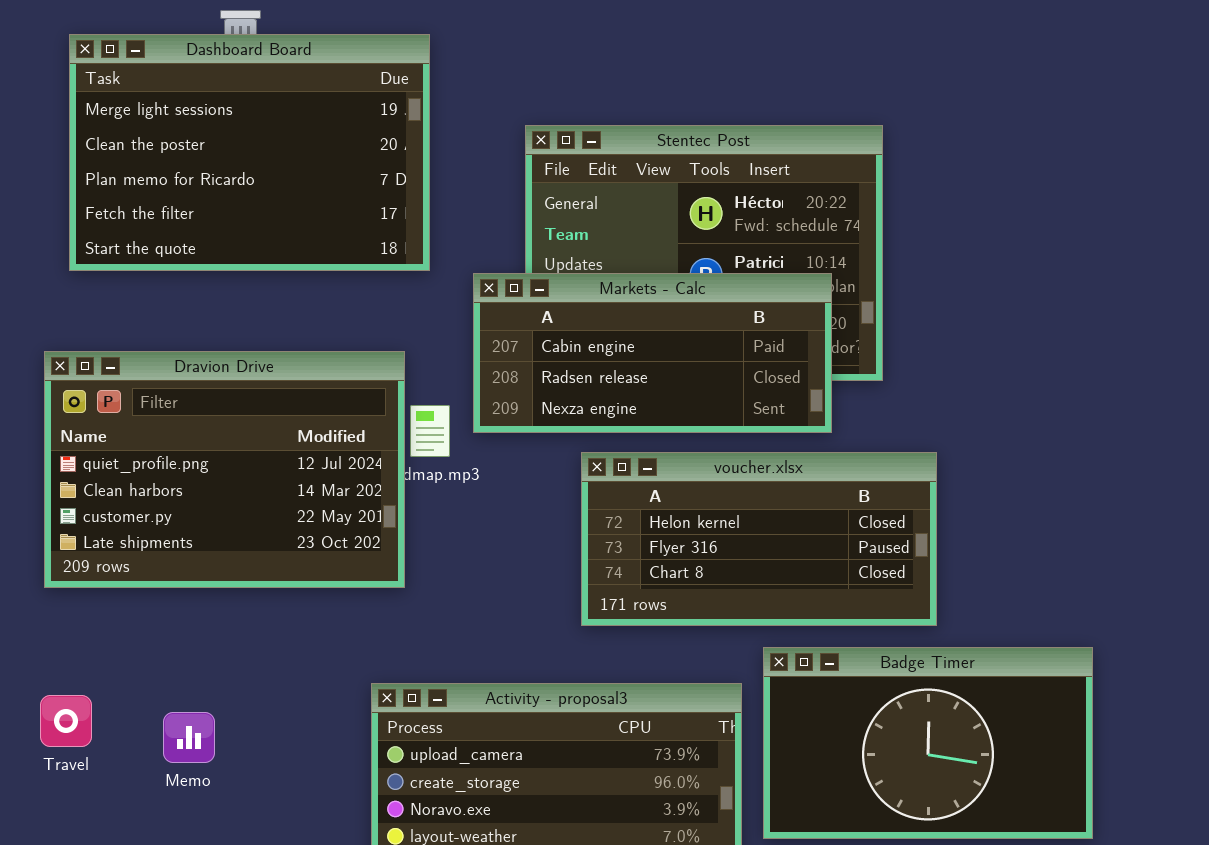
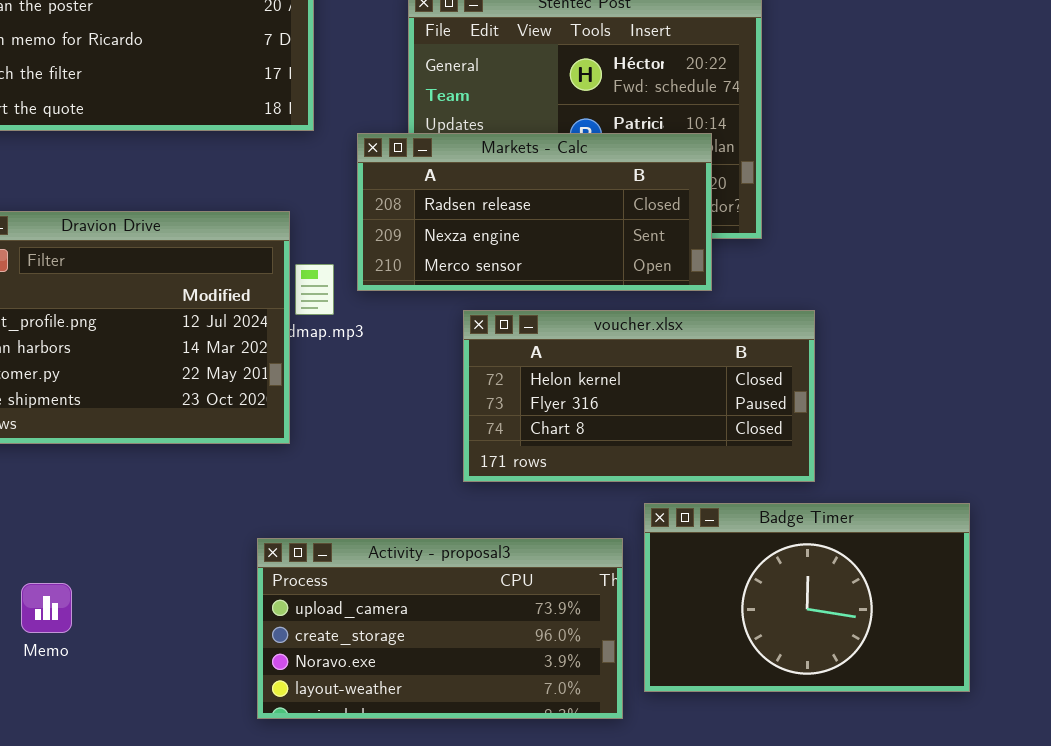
Markets - Calc: [473,273,832,433] -> [357,133,712,291], scrolled down 1 row
Memo: [163,712,215,763] -> [21,583,72,633], moved

